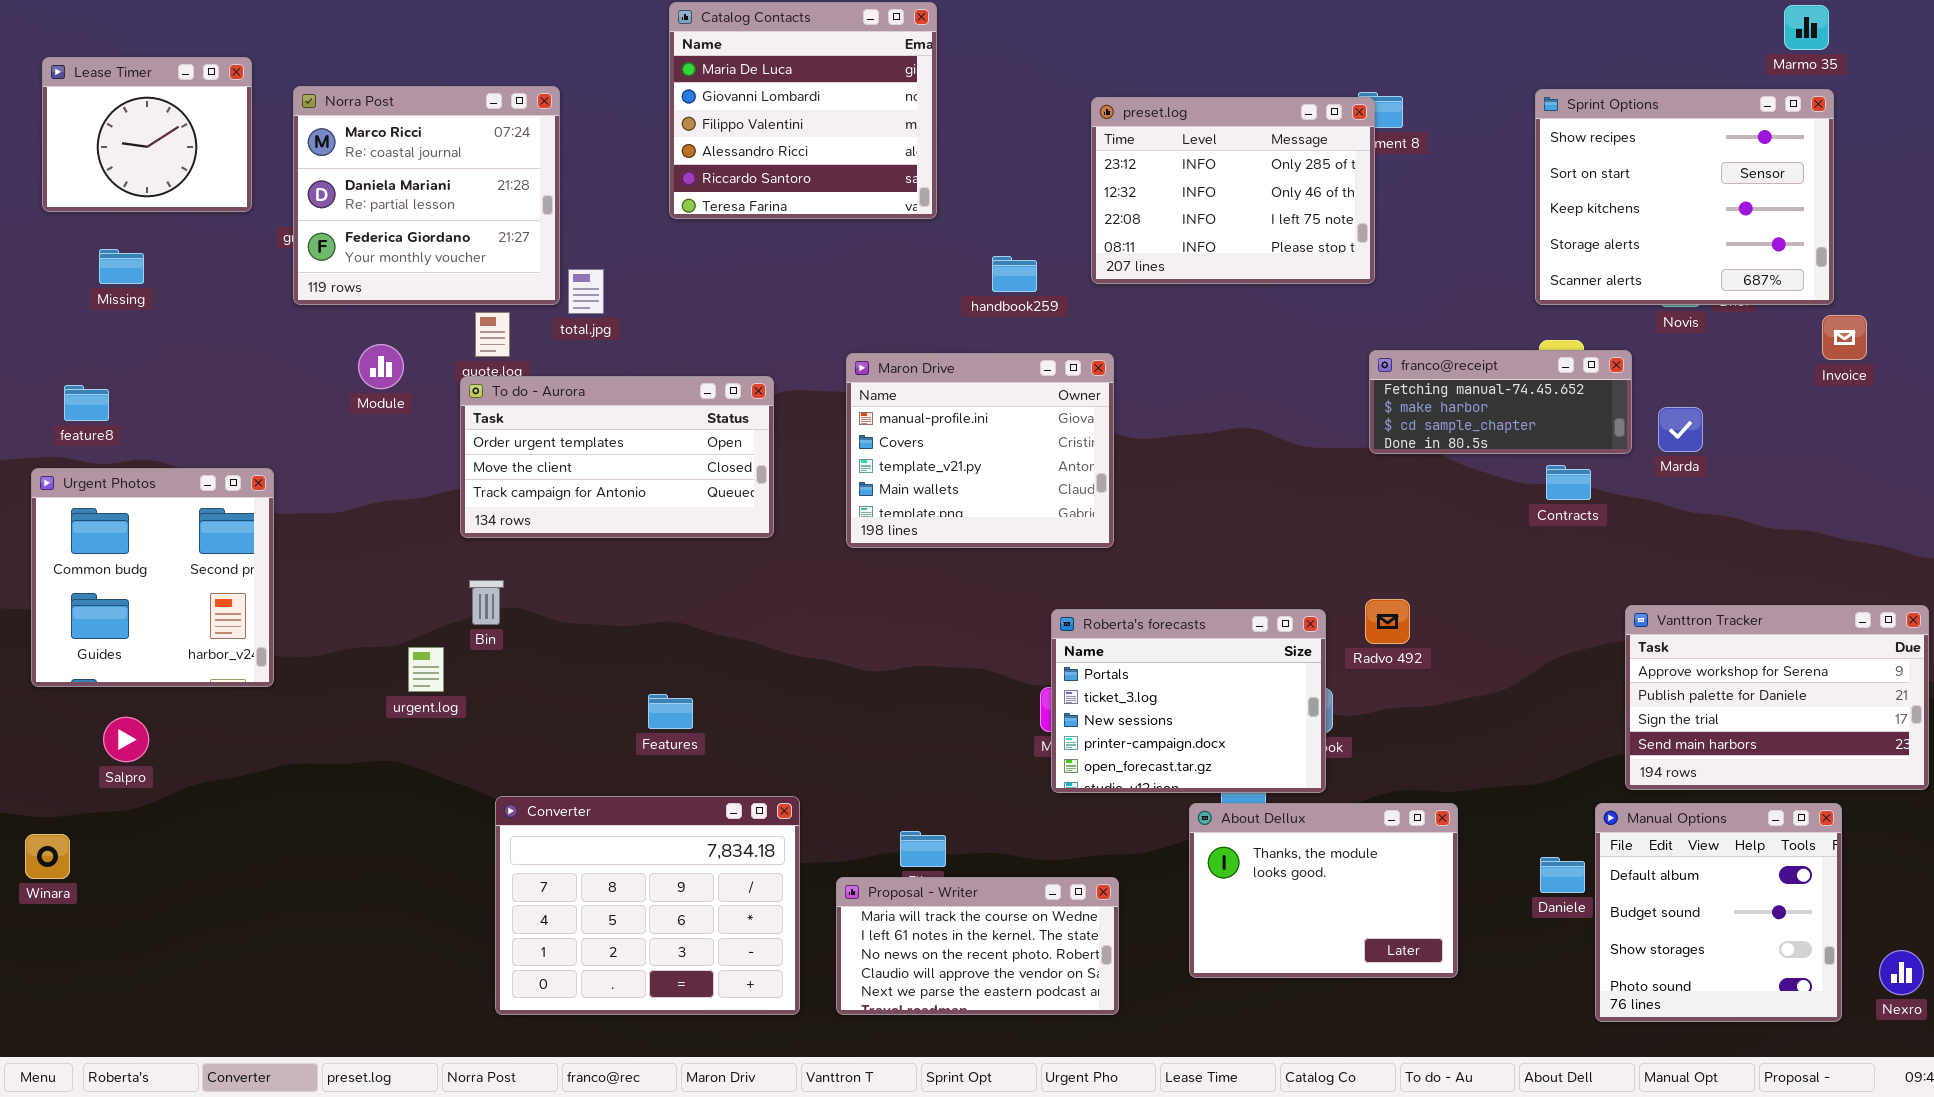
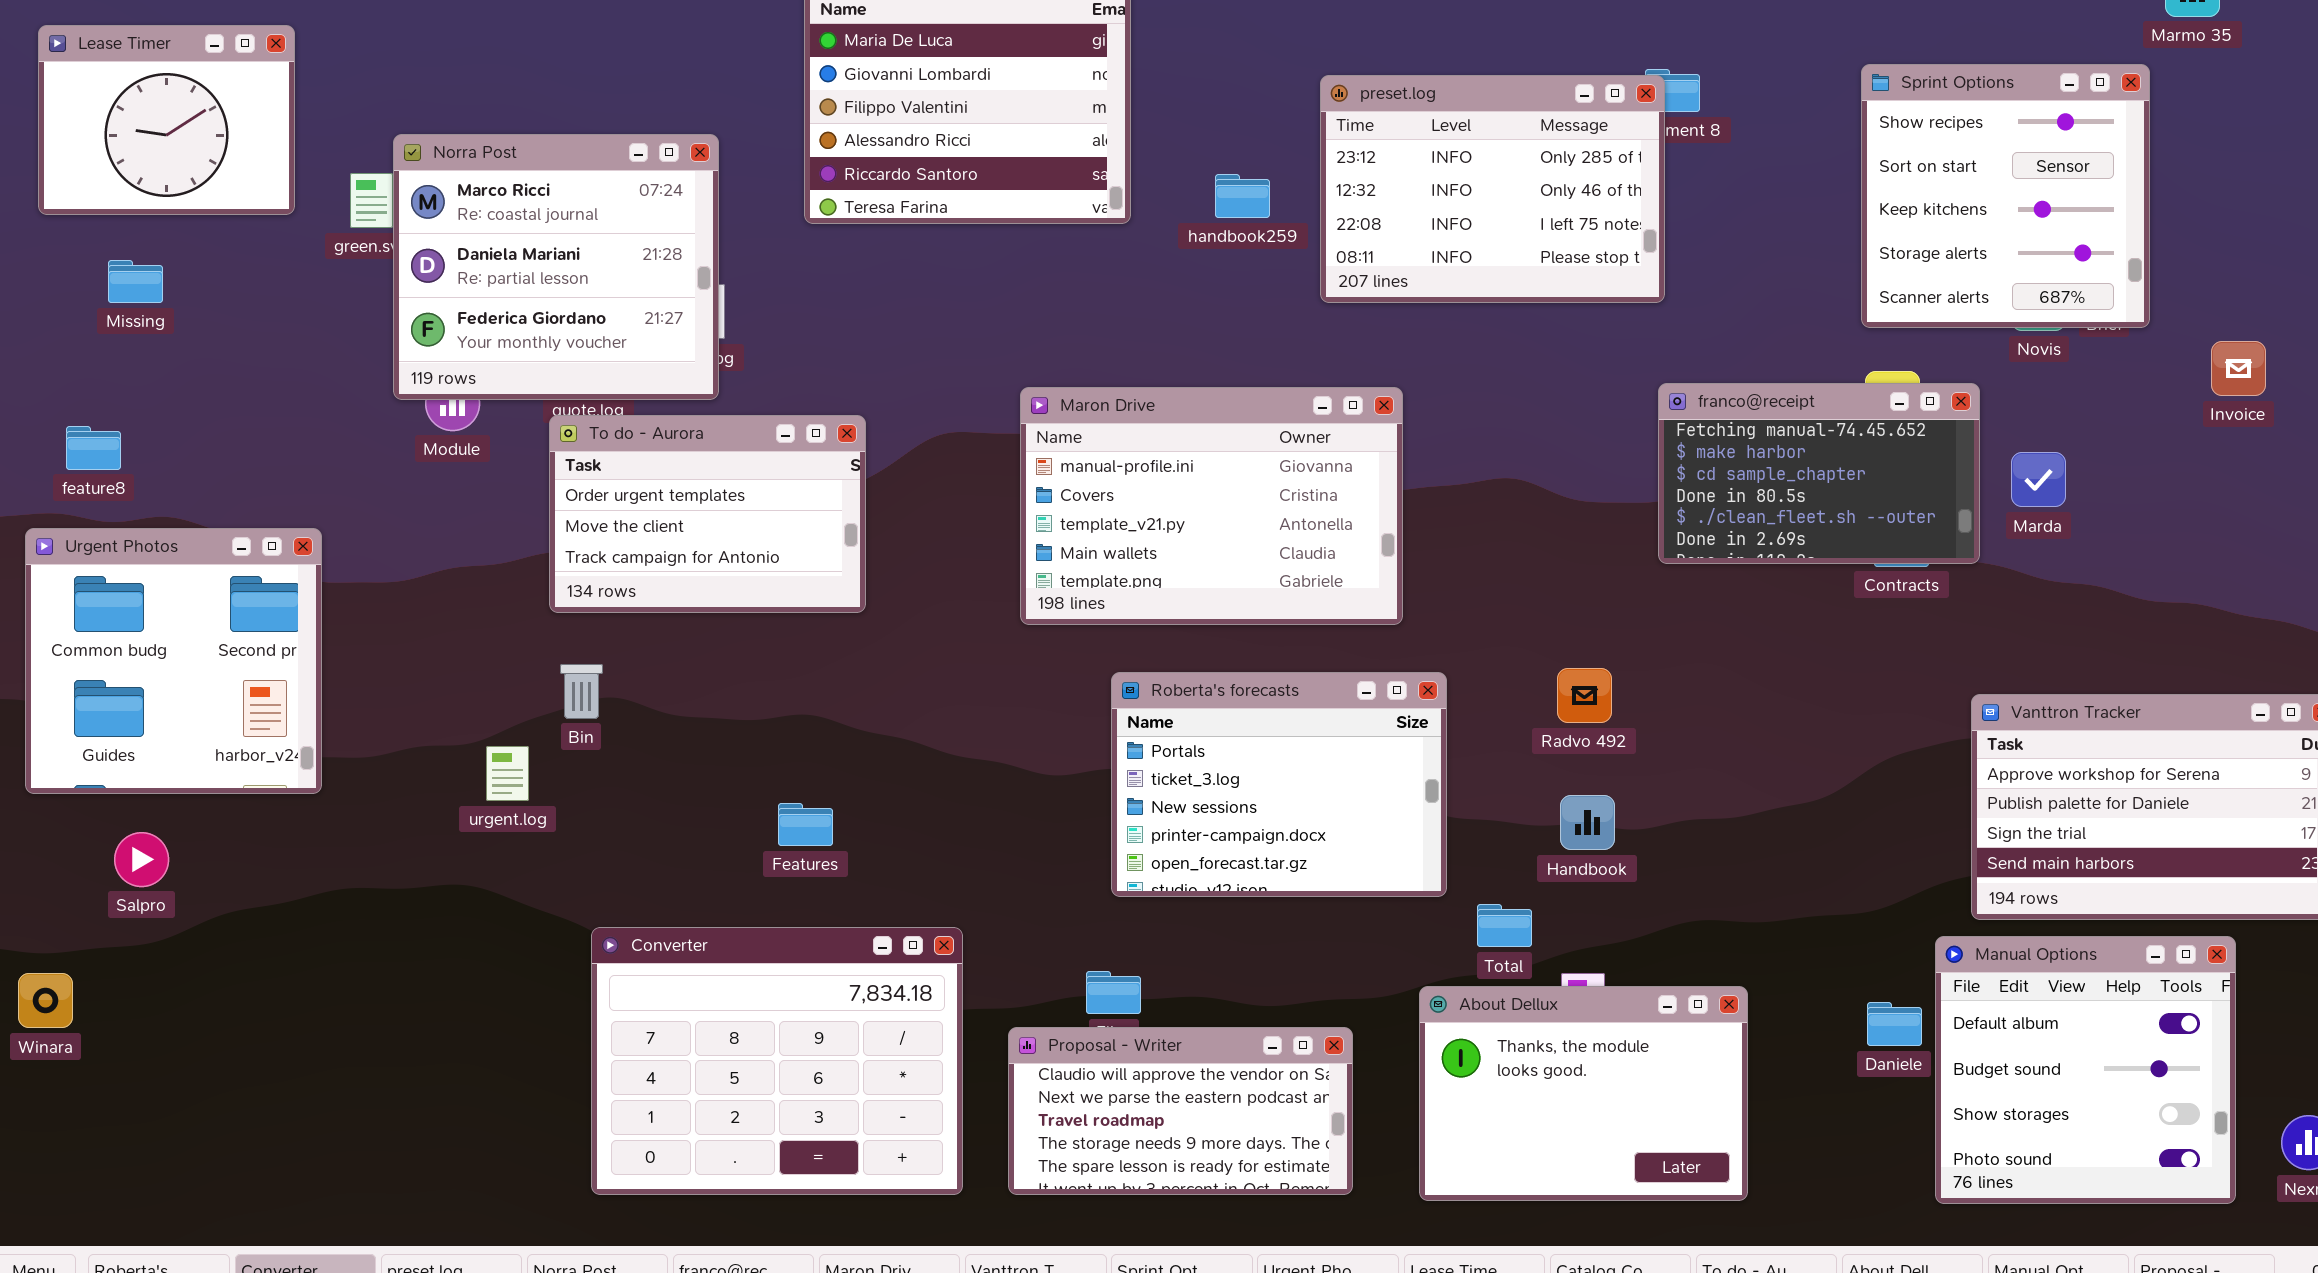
Norra Post: [293,86,560,305] -> [393,134,719,400], moved
Sprint Options: [1535,89,1834,305] -> [1861,64,2150,328], resized
handbook259: [992,256,1037,292] -> [1215,174,1270,218], moved
franco@receipt: [1369,350,1632,454] -> [1658,383,1980,564], resized
Maron Drive: [846,353,1114,548] -> [1020,387,1403,625], resized
To do - Aurora: [460,376,774,538] -> [549,415,866,613], resized
Radvo 492: [1365,599,1410,644] -> [1557,668,1612,723], moved
Roberta's forecasts: [1051,609,1326,793] -> [1111,672,1447,897], moved
About Dellux: [1189,803,1458,978] -> [1419,986,1748,1201], moved
Proposal - Writer: [836,877,1119,1015] -> [1008,1027,1353,1195], scrolled down 3 rows

